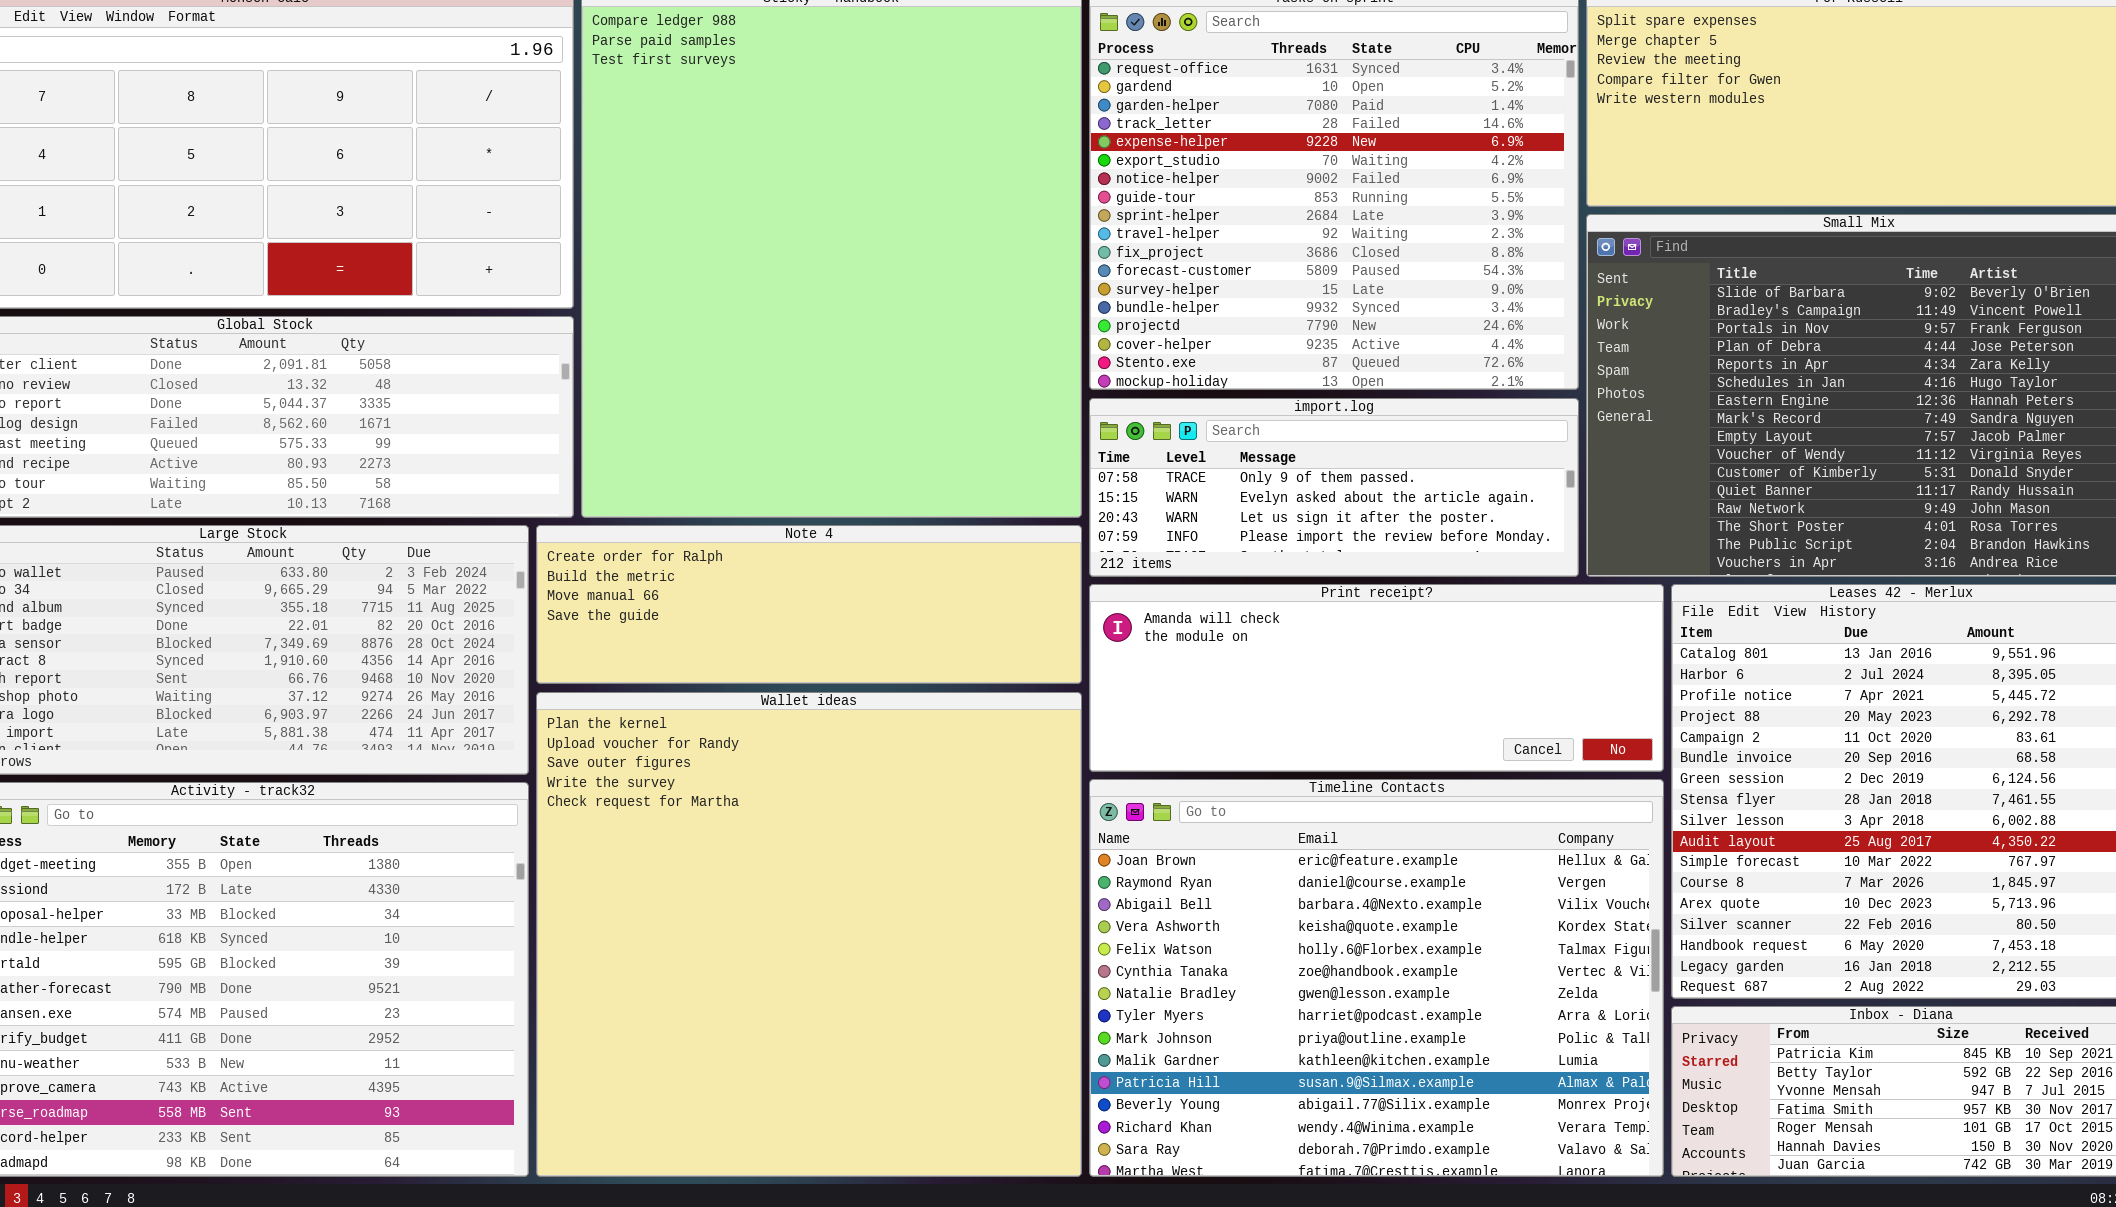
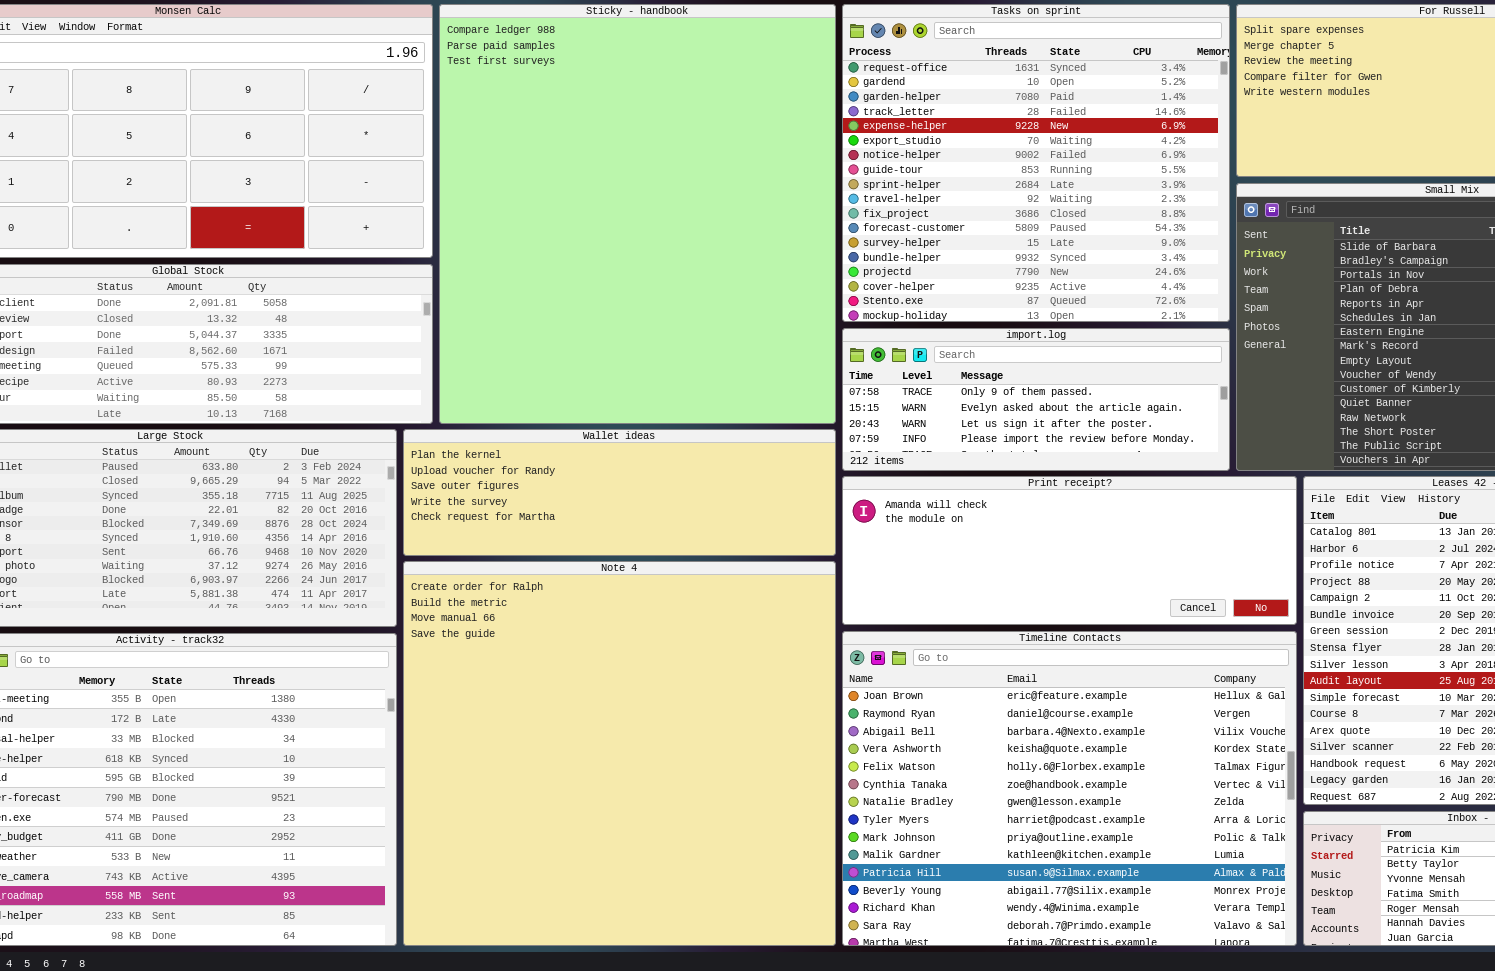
Note 4: [536,525,1082,684] -> [403,561,836,946], moved, resized
Wallet ideas: [536,692,1082,1177] -> [403,429,836,556], moved, resized

